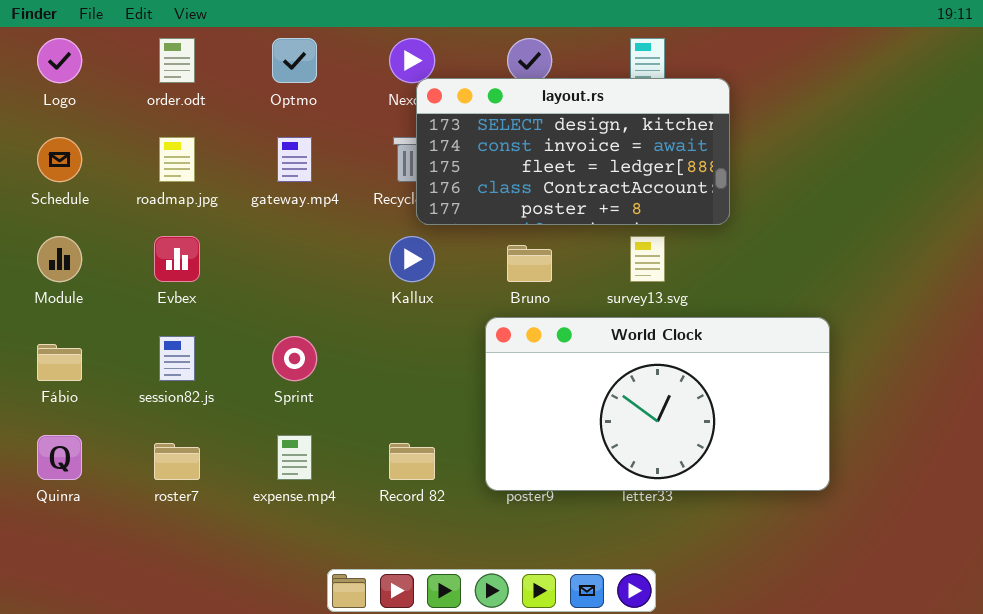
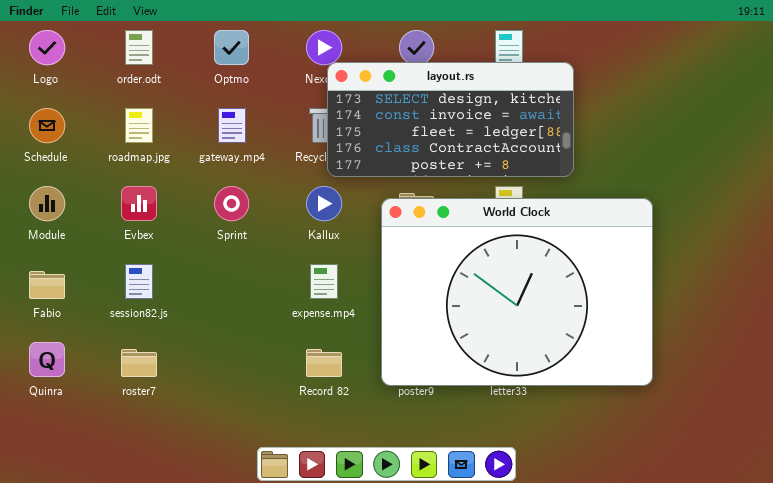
World Clock: [485,317,830,491] -> [381,198,653,386], resized
Sprint: [272,336,317,381] -> [214,186,249,221], moved
expense.mp4: [277,435,312,480] -> [310,264,338,299], moved

